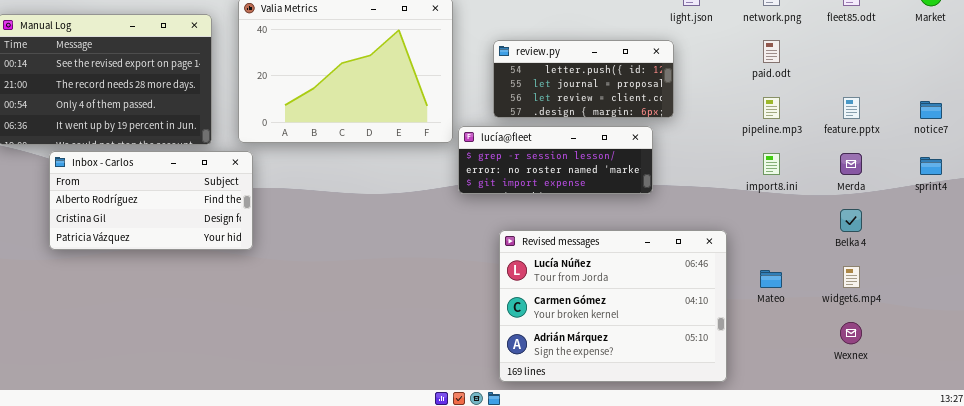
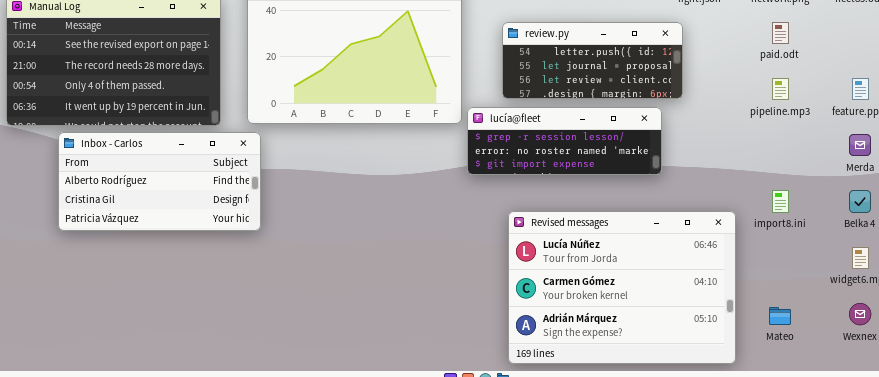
import8.ini: [763,153,780,175] -> [772,190,789,213], moved
Mateo: [760,270,782,288] -> [769,307,791,325], moved

